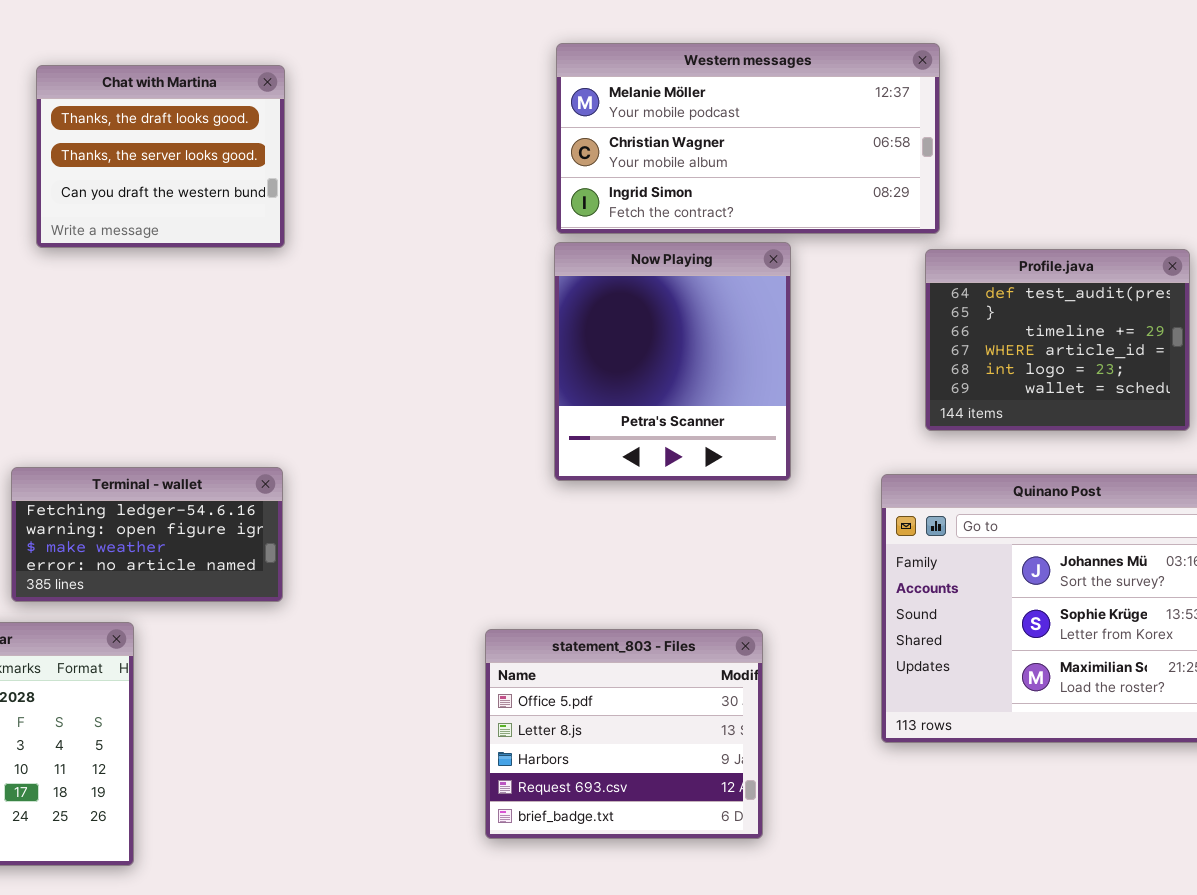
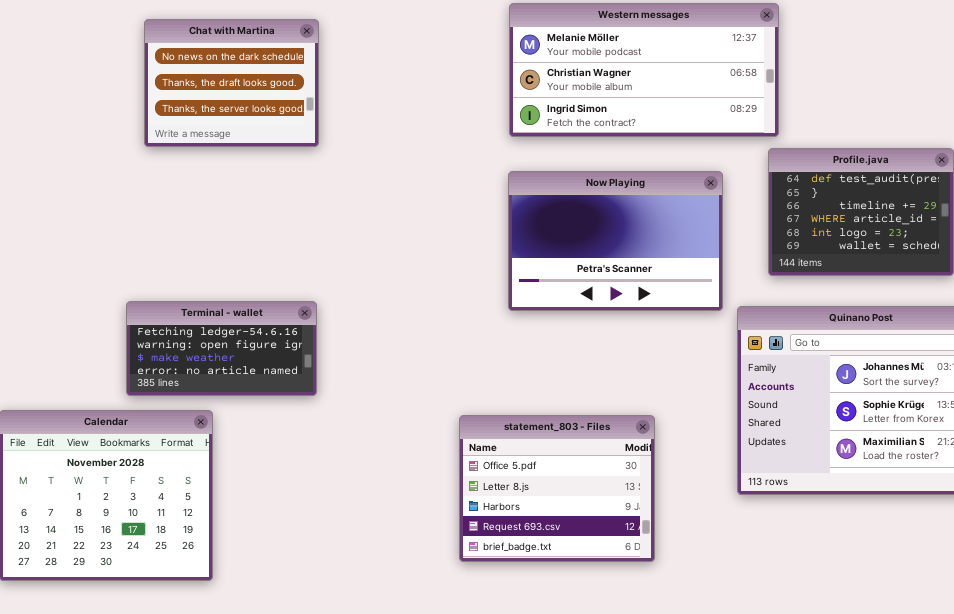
Chat with Martina: [36,65,285,248] -> [144,19,319,147], scrolled up 1 row
Now Playing: [554,242,791,481] -> [508,171,723,311], resized

